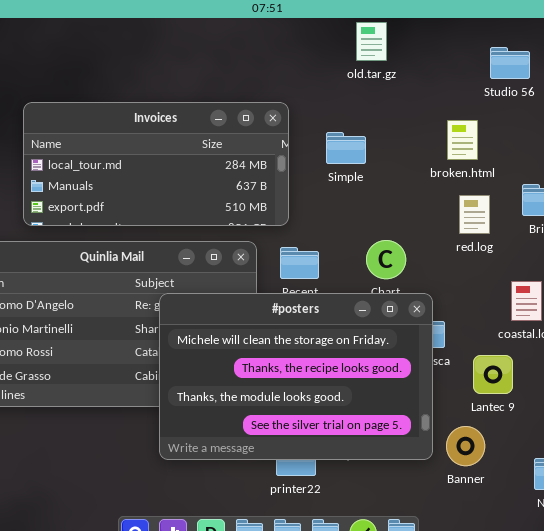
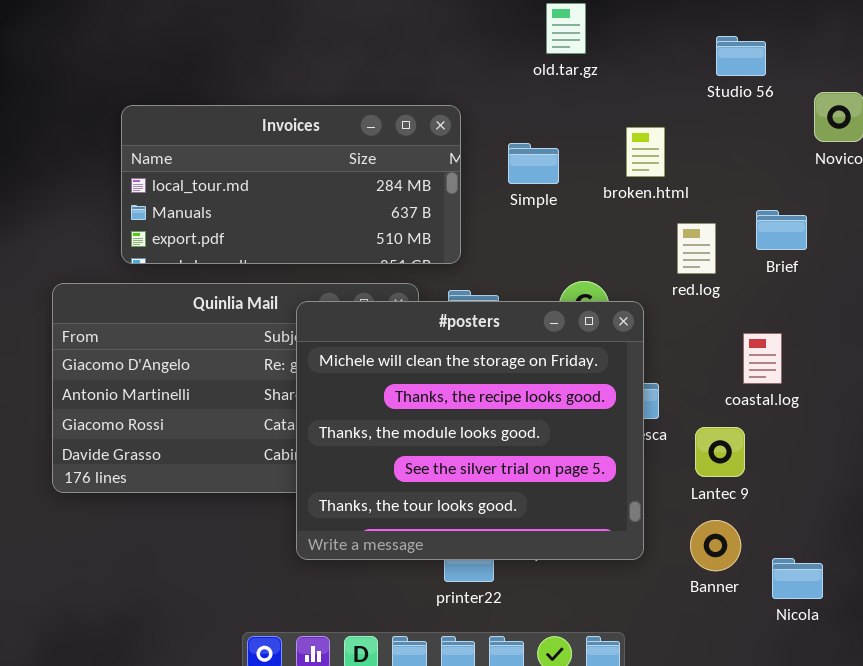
broken.html: [447,120,478,160] -> [626,127,665,177], moved
#posters: [159,293,433,460] -> [296,301,644,560], resized
Banner: [446,426,485,466] -> [690,520,741,571], moved

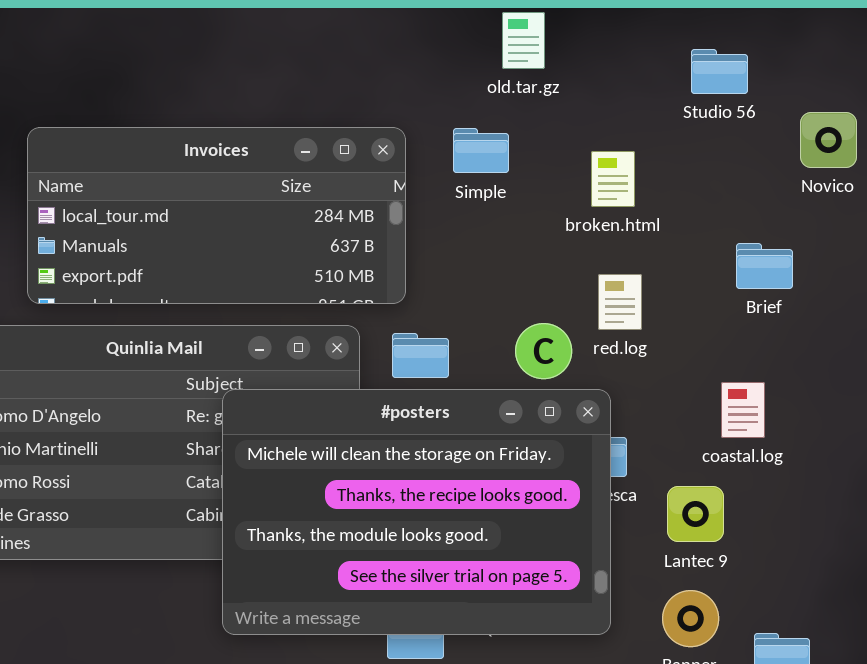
Simple: [508,143,559,184] -> [453,128,509,173], moved
red.log: [677,223,716,274] -> [598,274,642,330], moved
#posters: [296,301,644,560] -> [222,389,611,635], resized

